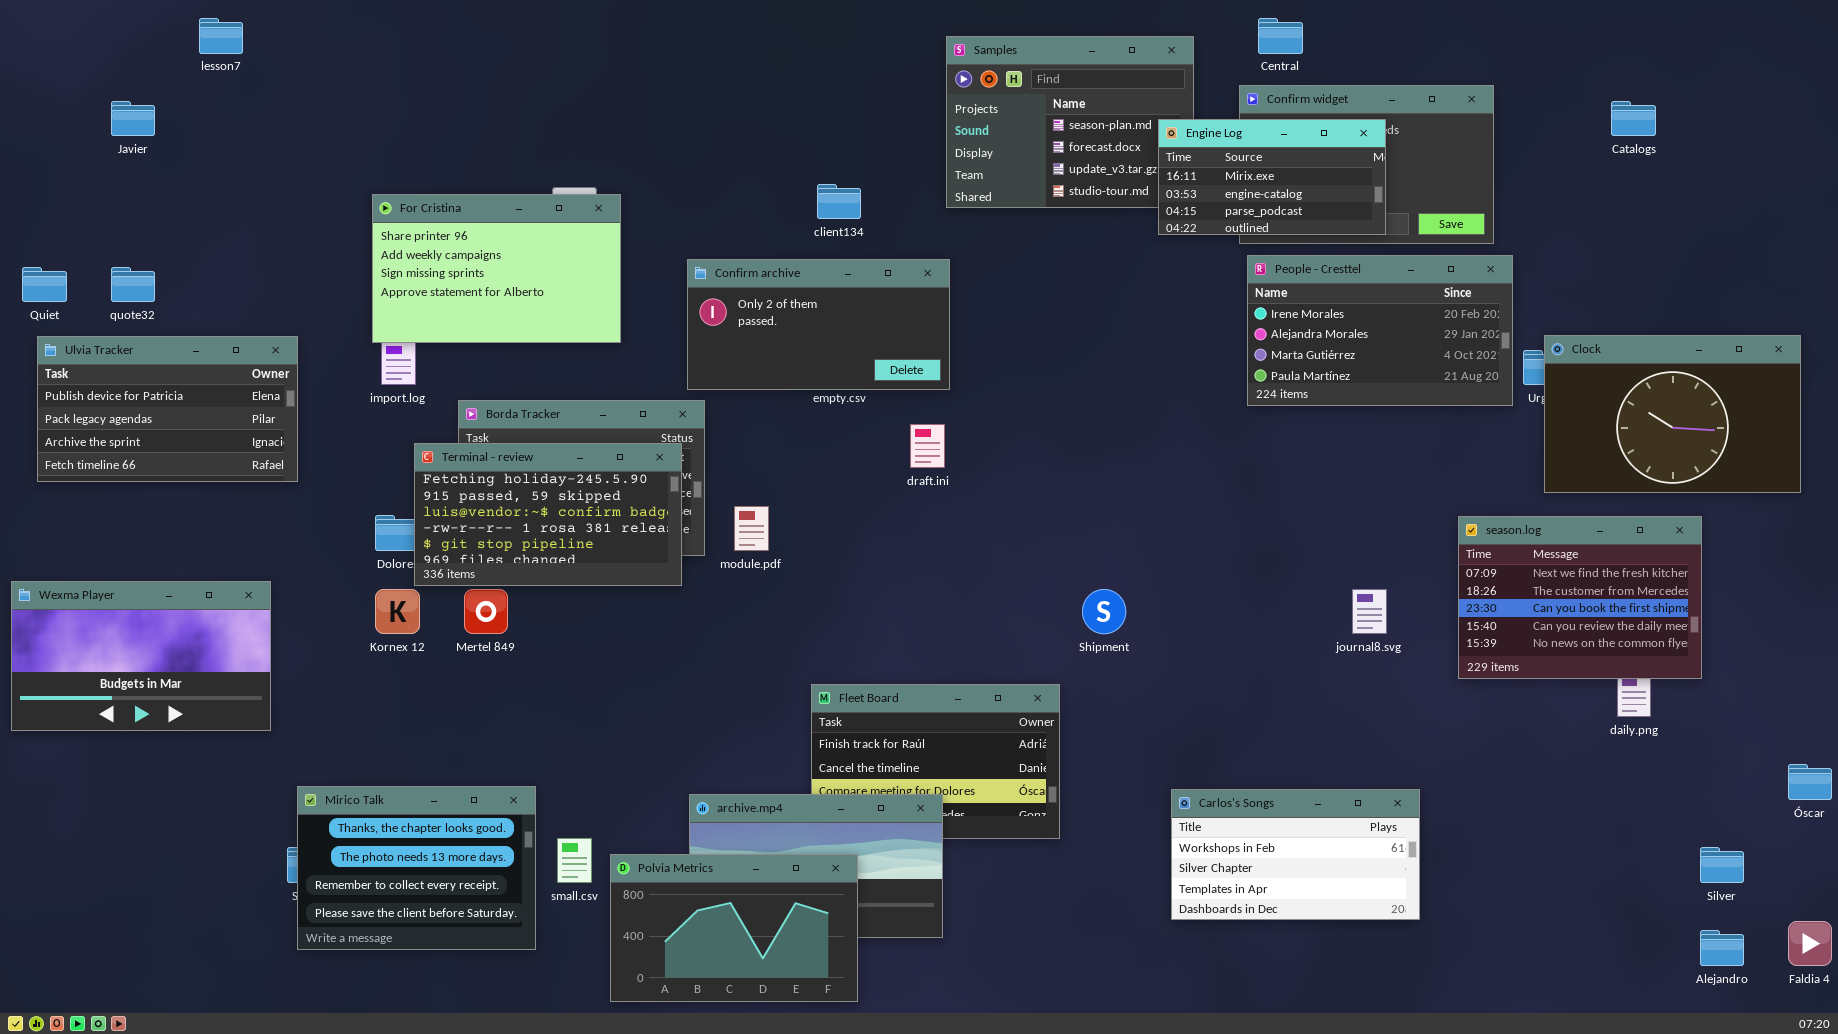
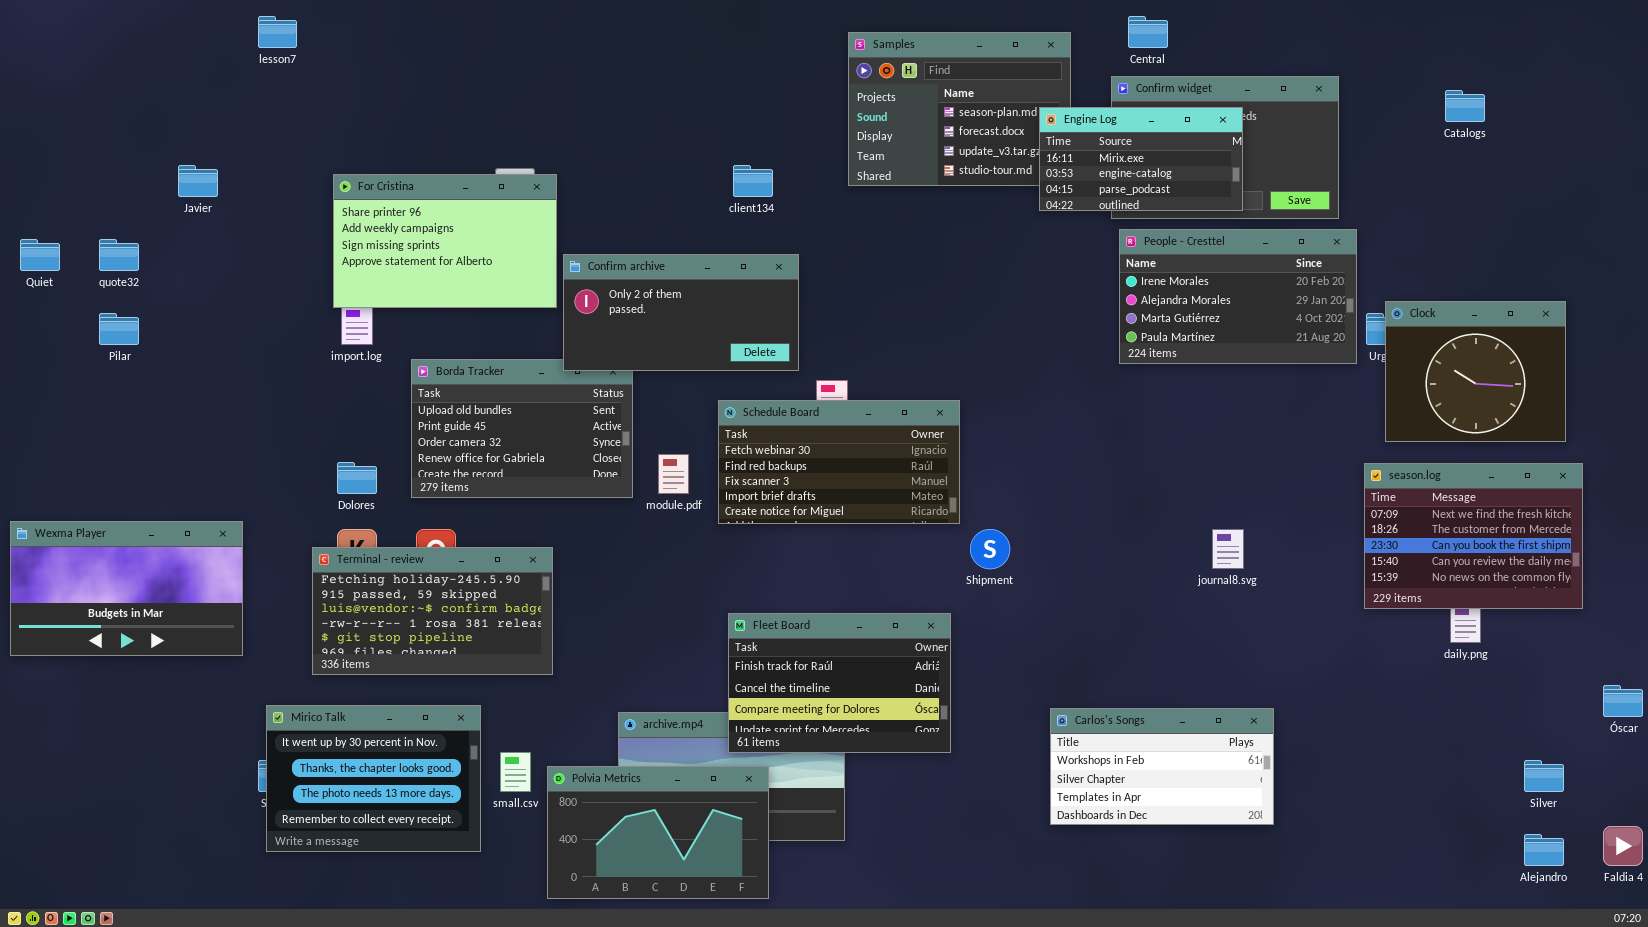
lesson7: [199,18,243,54] -> [258,16,297,48], moved
Javier: [111,101,155,136] -> [178,165,218,197], moved
Confirm archive: [687,259,950,390] -> [563,254,799,371], moved
Clock: [1544,335,1801,493] -> [1385,301,1566,442], resized
Ulvia Tracker: [37,336,298,482] -> none, closed
Terminal - review: [414,443,682,586] -> [312,547,553,675], moved
Schedule Board: none -> [718,400,960,524], opened
season.log: [1458,516,1702,679] -> [1364,463,1583,609], moved
Fleet Board: [811,684,1060,839] -> [728,613,951,753], raised
Mirico Talk: [297,786,536,950] -> [266,705,481,852], scrolled up 1 row

